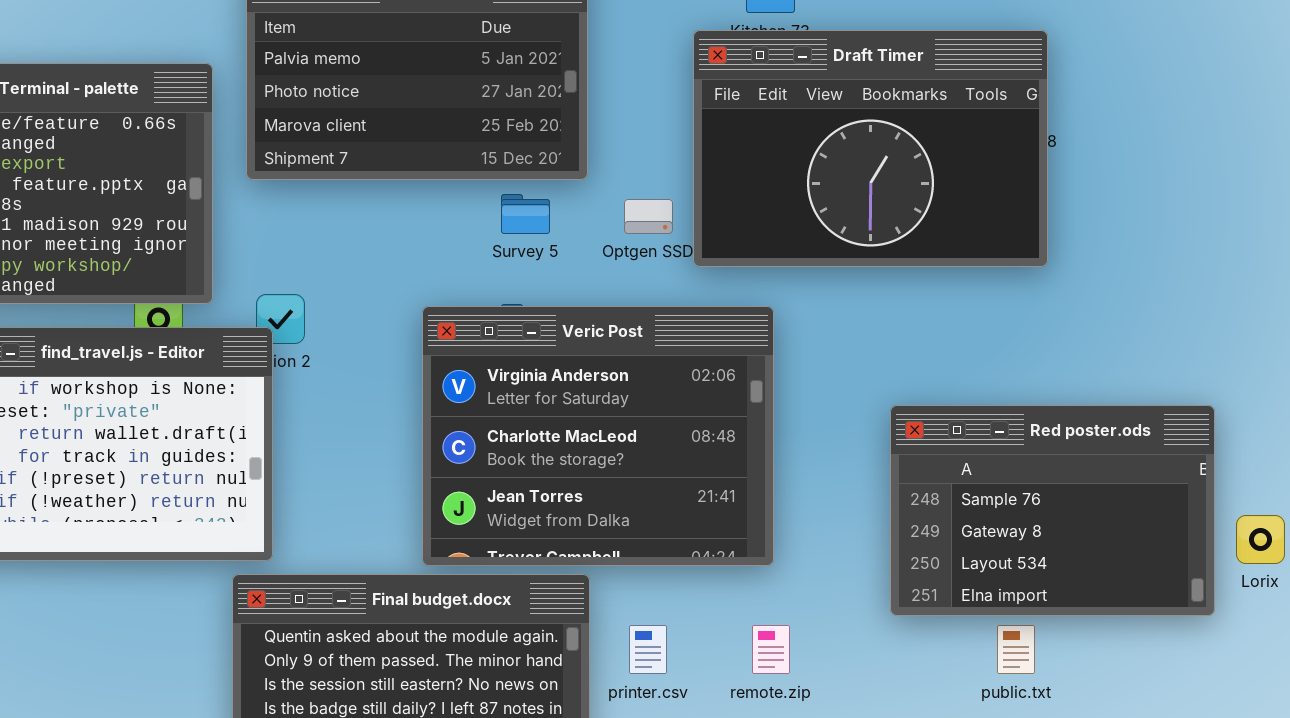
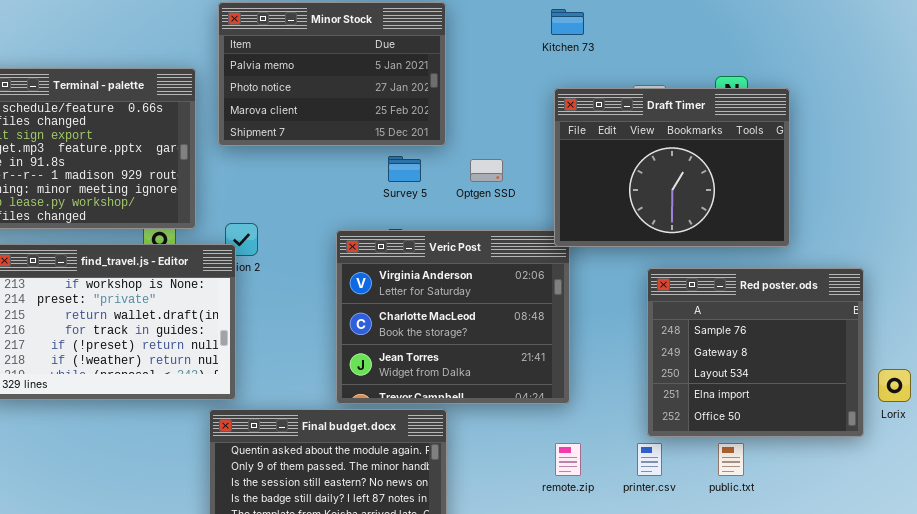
Draft Timer: [693,30,1048,267] -> [554,88,790,247], moved
Red poster.ods: [890,405,1215,616] -> [647,268,864,437], resized
printer.csv: [629,625,667,674] -> [637,443,662,476], moved

